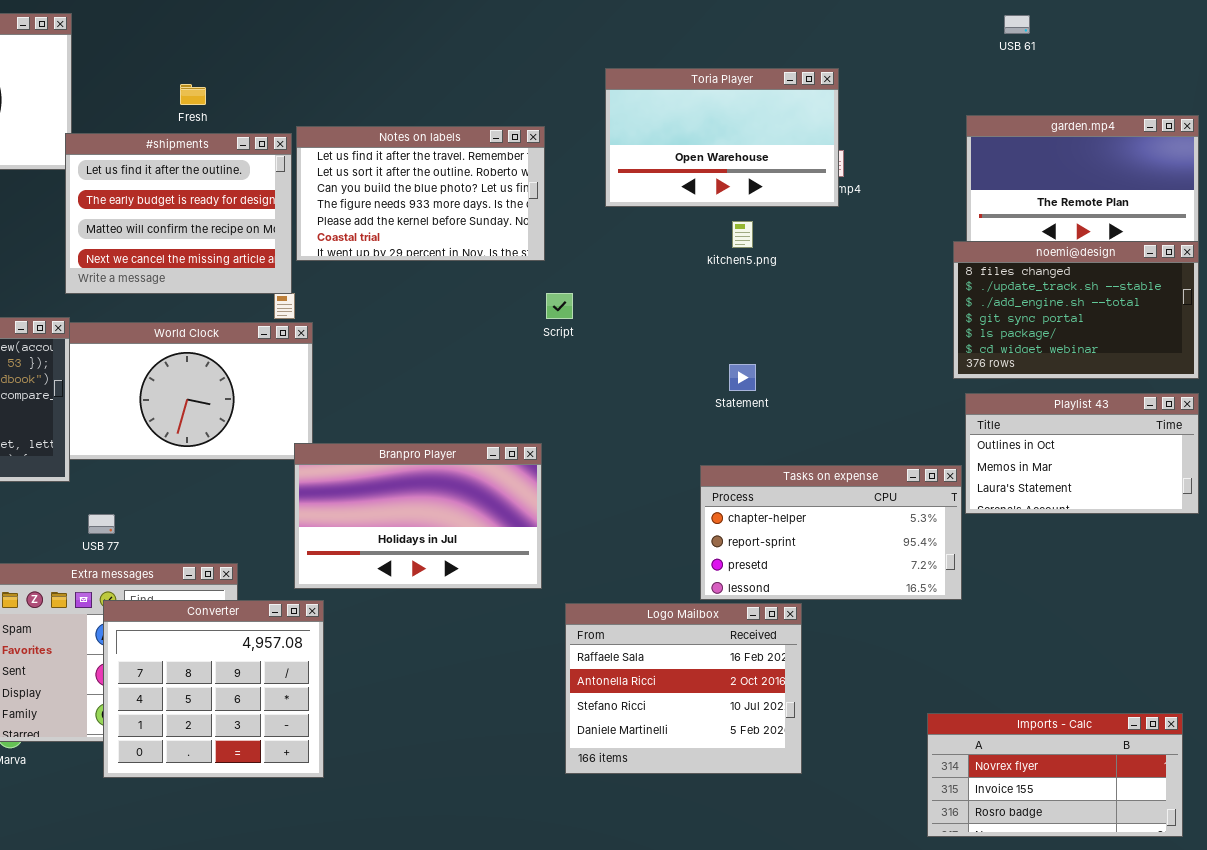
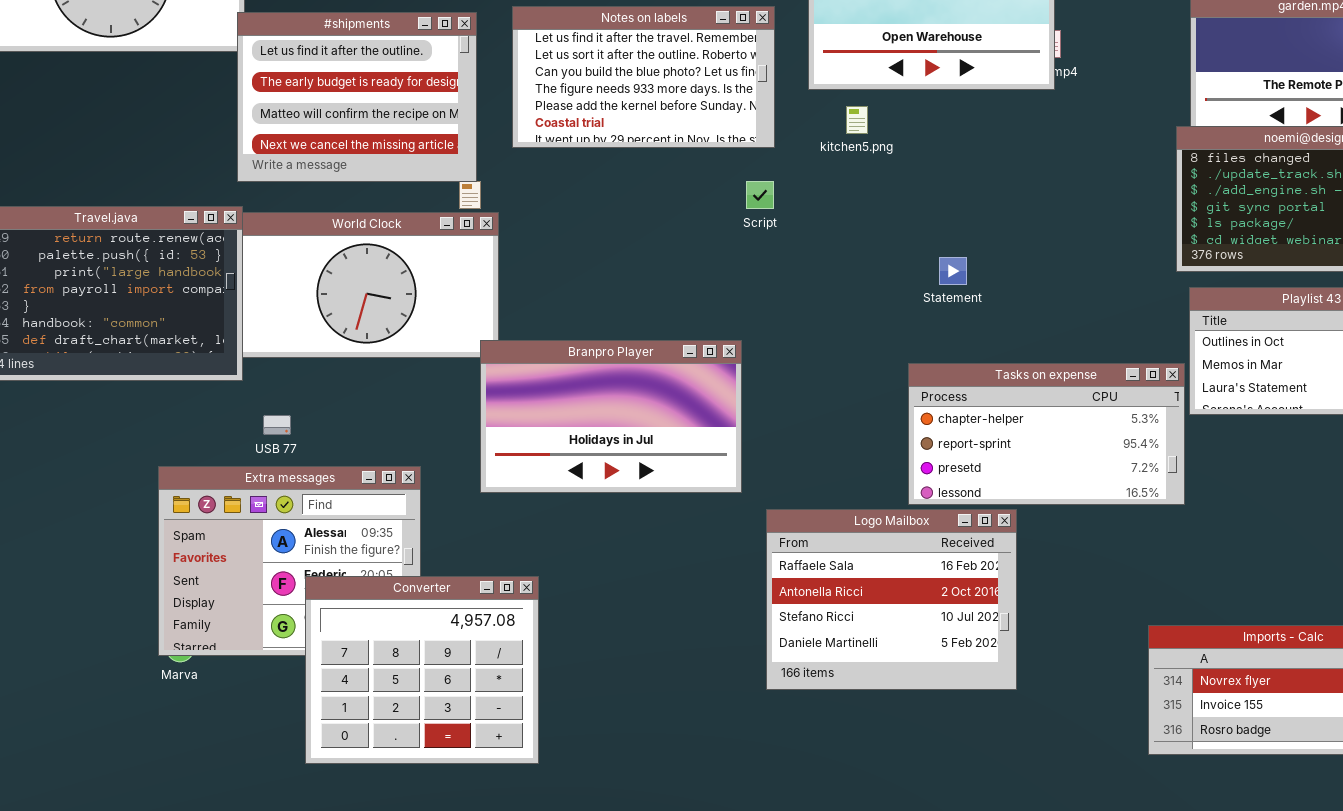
Notes on labels: [296,126,545,261] -> [512,6,775,148], moved
kitchen5.png: [732,221,753,248] -> [846,106,868,134], moved
Converter: [103,600,324,778] -> [305,576,539,764], moved

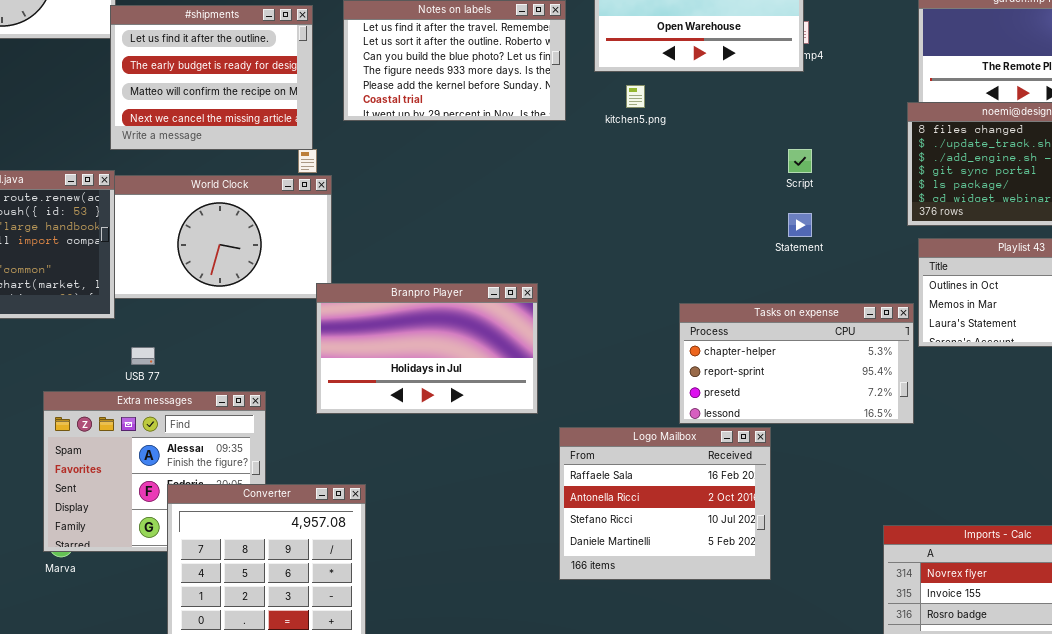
Script: [746,181,774,209] -> [788,149,812,173], moved
Statement: [939,257,967,285] -> [788,213,812,237], moved

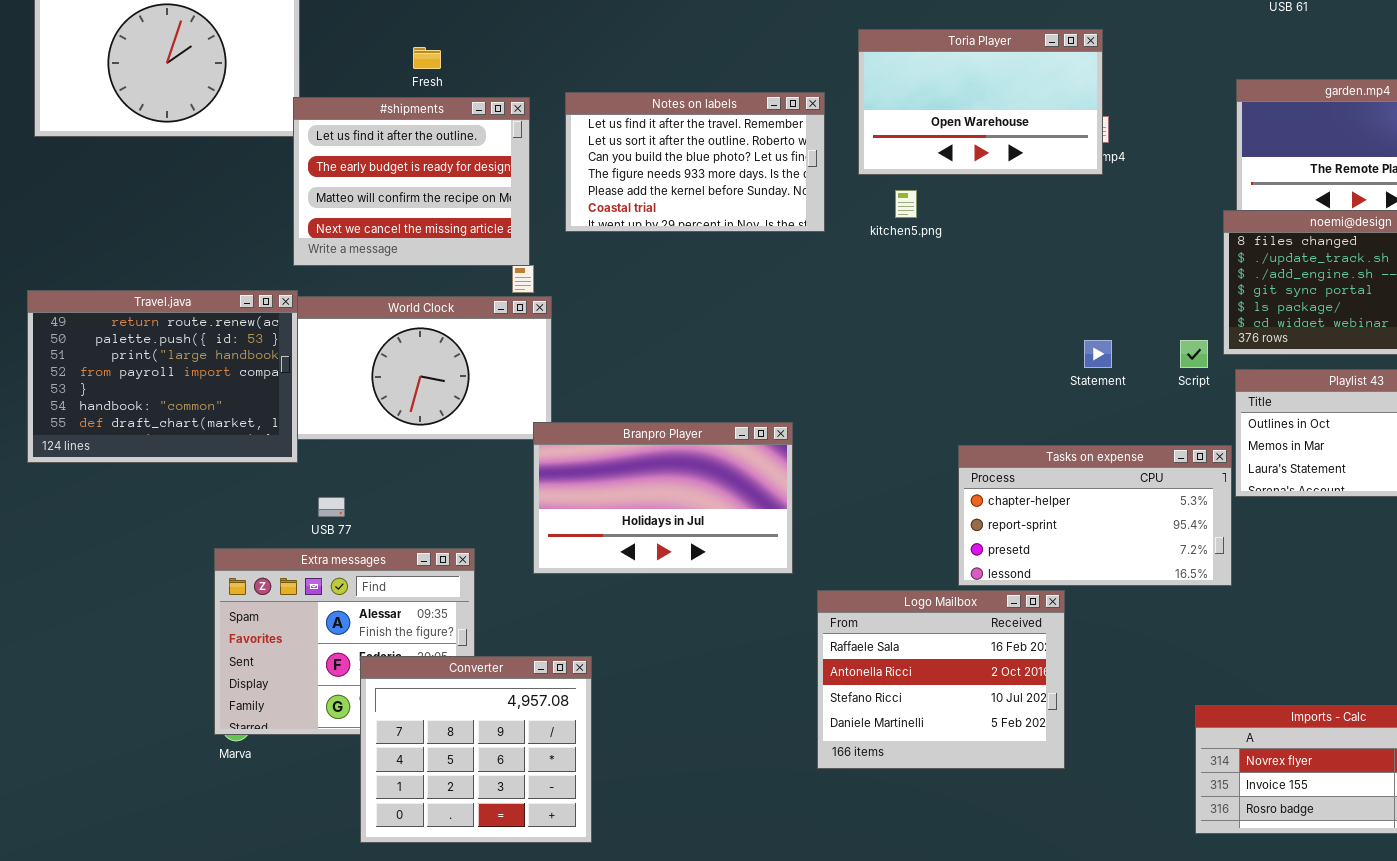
Script: [788,149,812,173] -> [1180,340,1208,368], moved

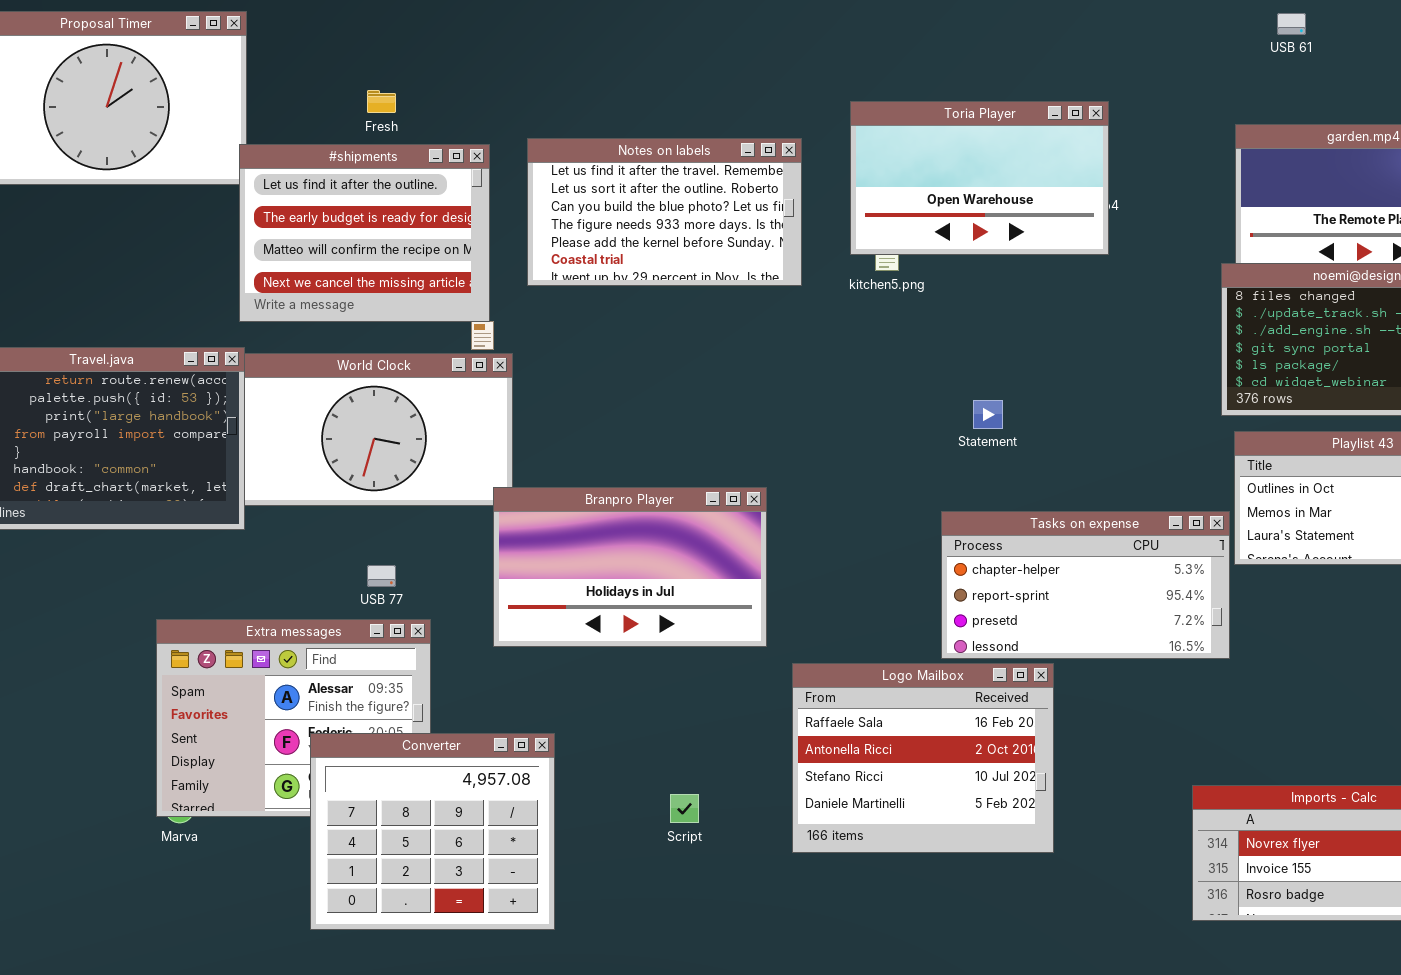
Toria Player: [858,29,1103,175] -> [850,101,1109,255], moved
Statement: [1084,340,1112,368] -> [973,400,1003,429], moved
Script: [1180,340,1208,368] -> [670,794,699,823], moved
USB 77: [318,497,345,517] -> [367,565,396,587], moved

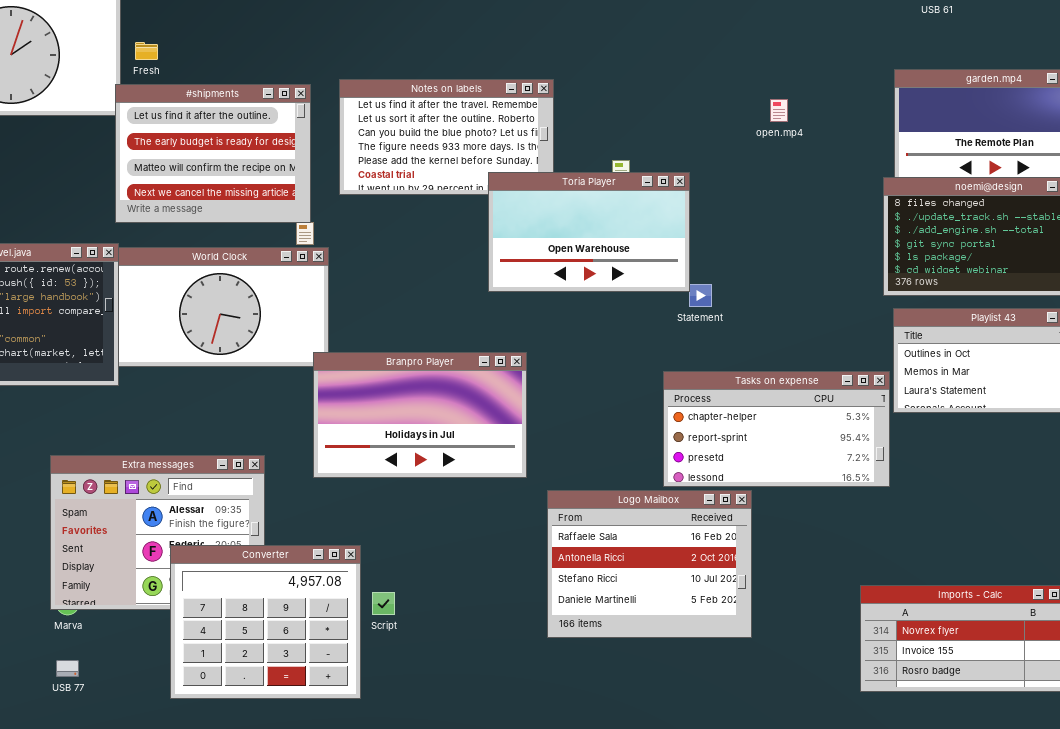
Fresh: [367,90,396,113] -> [135,42,158,60], moved
Toria Player: [850,101,1109,255] -> [488,172,690,292], moved
USB 77: [367,565,396,587] -> [56,660,79,677], moved
Script: [670,794,699,823] -> [372,592,395,615], moved

